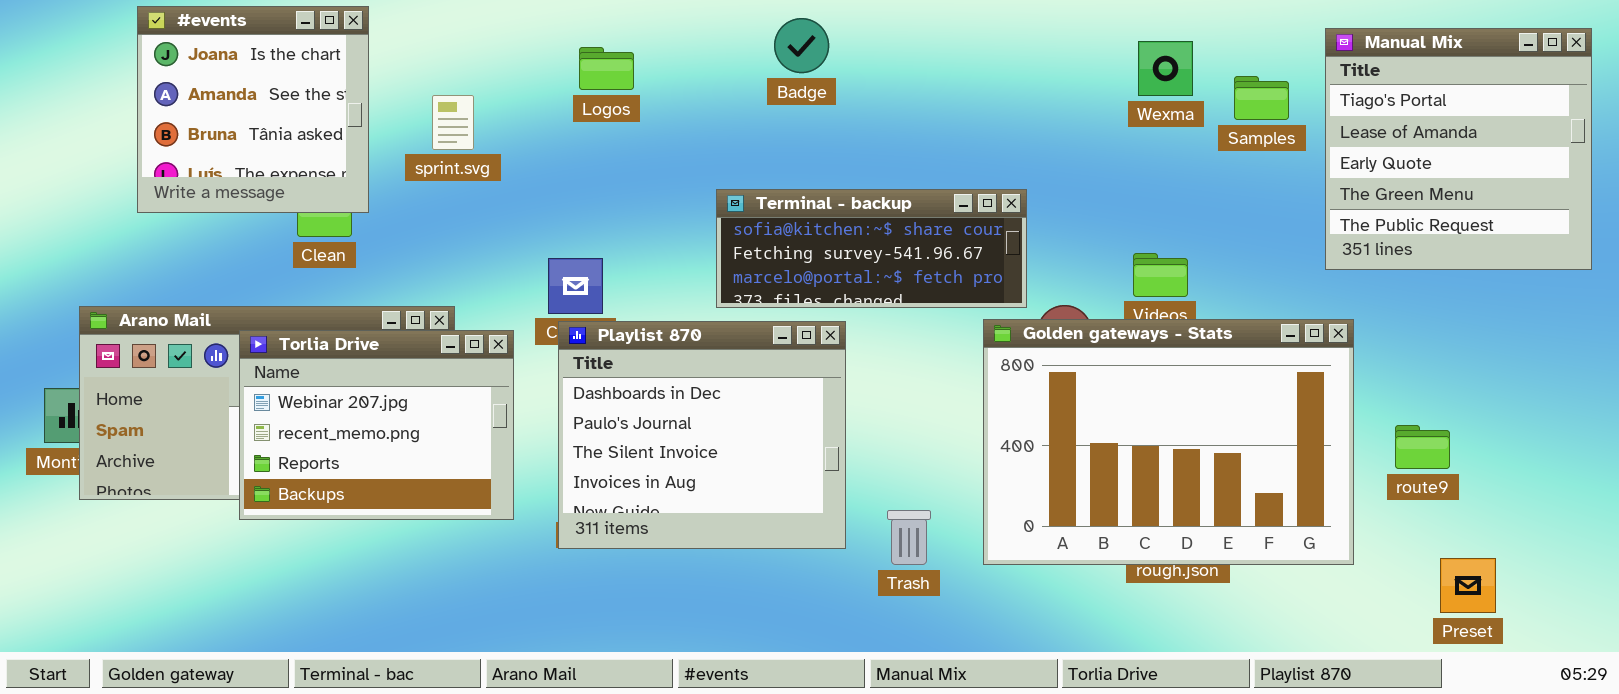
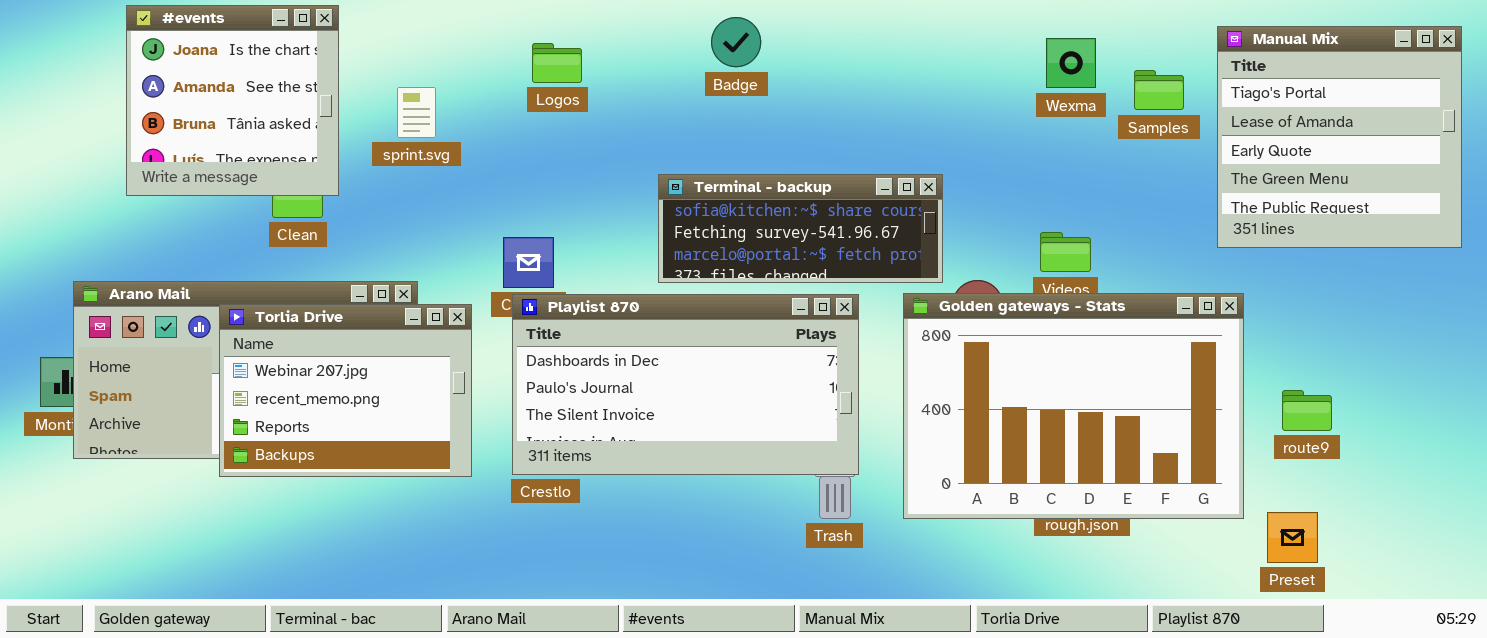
Playlist 870: [558,321,846,549] -> [512,294,859,475], resized
Preset: [1440,558,1496,613] -> [1267,512,1318,563], moved

